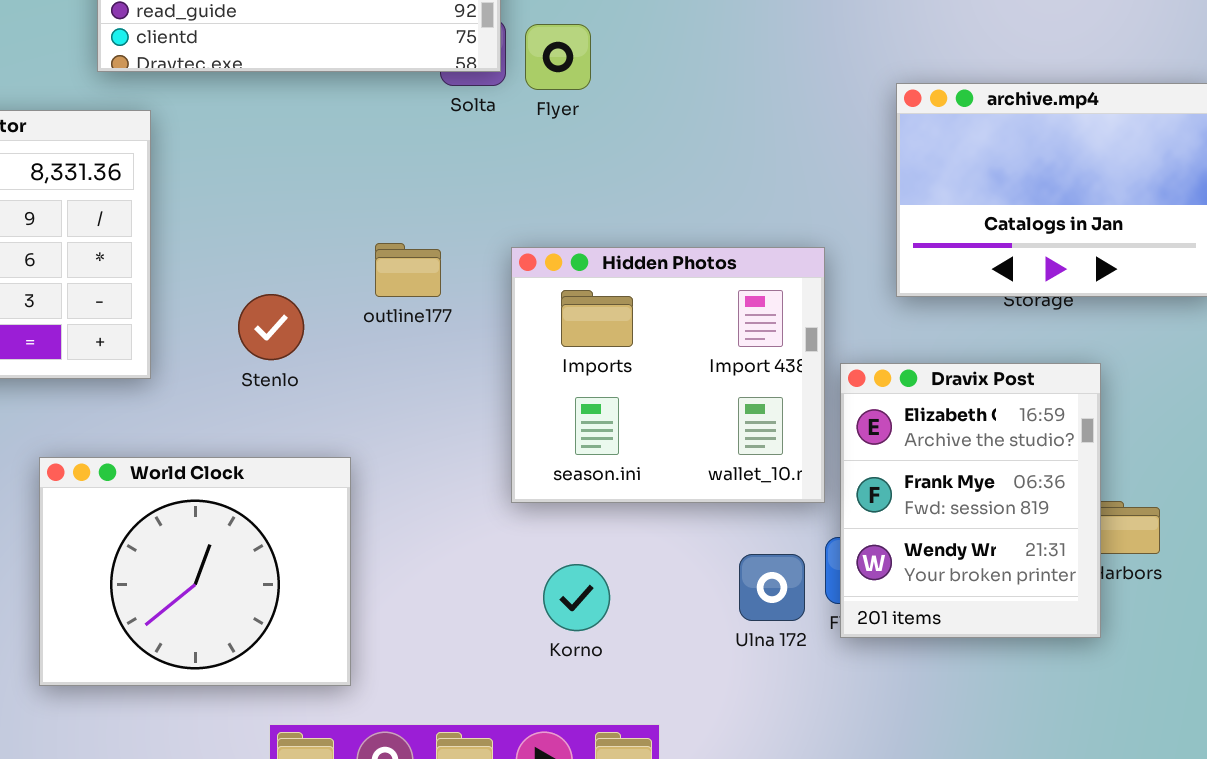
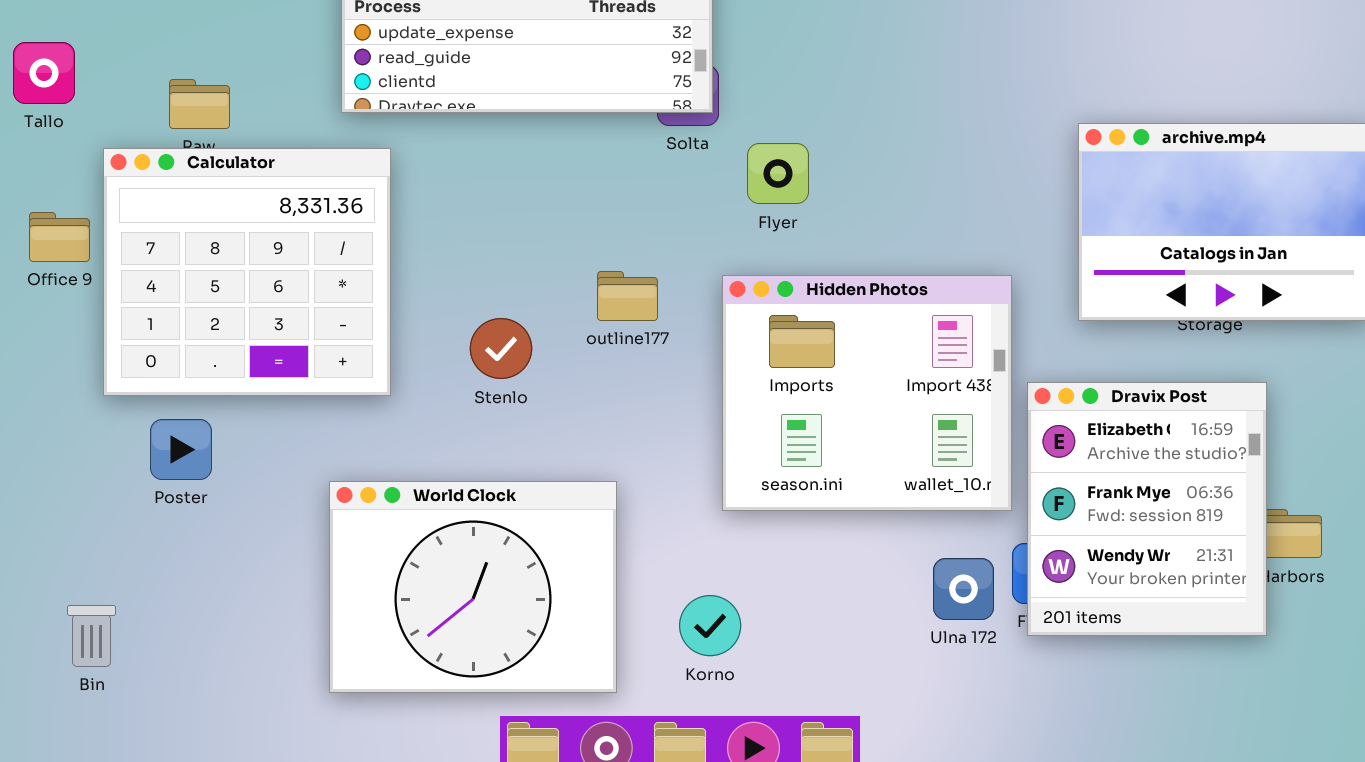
Flyer: [525,24,591,90] -> [747,143,809,204], moved
World Clock: [39,457,351,686] -> [329,481,617,693], moved
Korno: [543,564,610,631] -> [679,595,741,656], moved

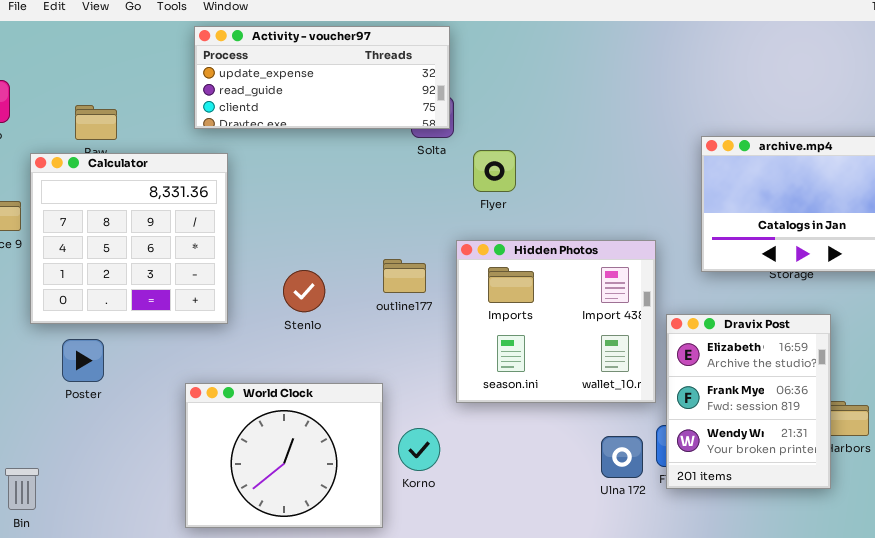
outline177: [597,271,658,321] -> [383,259,426,293], moved
Korno: [679,595,741,656] -> [398,428,440,471], moved

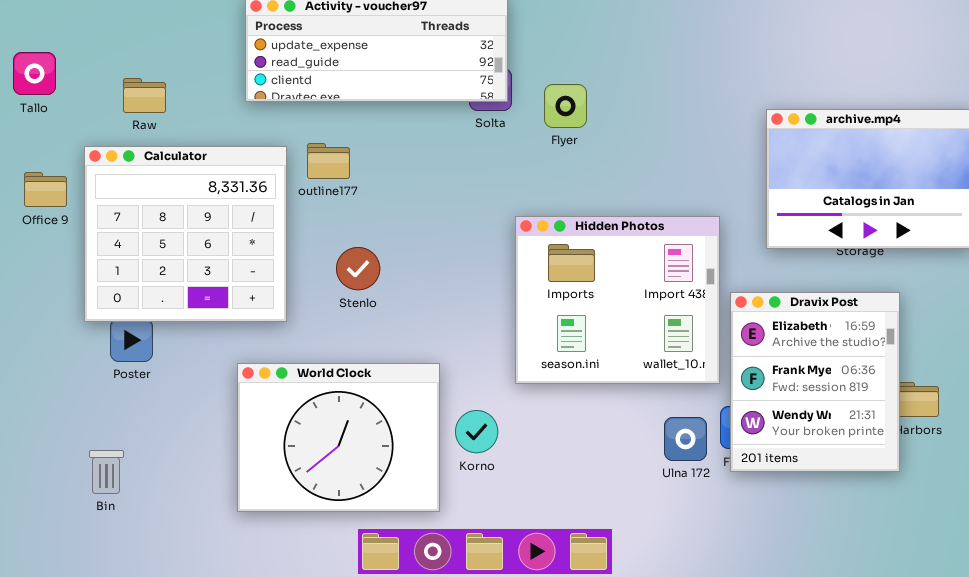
Flyer: [473,150,516,192] -> [544,84,587,128], moved
Calculator: [30,153,228,324] -> [84,146,287,322], moved
outline177: [383,259,426,293] -> [307,143,350,179], moved
Bin: [5,468,39,510] -> [89,450,124,494], moved

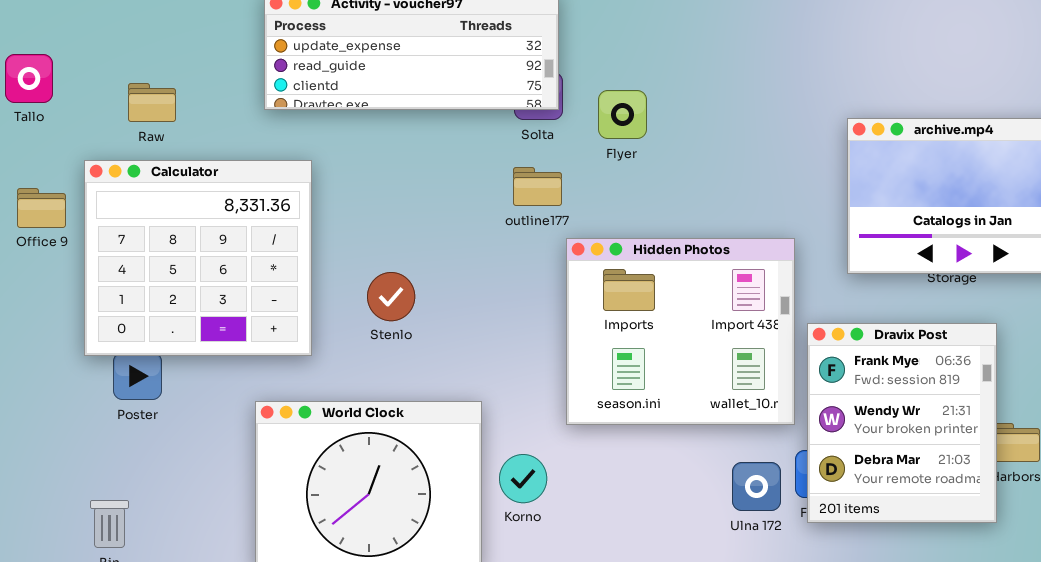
outline177: [307,143,350,179] -> [513,167,562,206], moved
Dravix Post: [730,292,900,472] -> [807,323,997,523], scrolled down 1 row

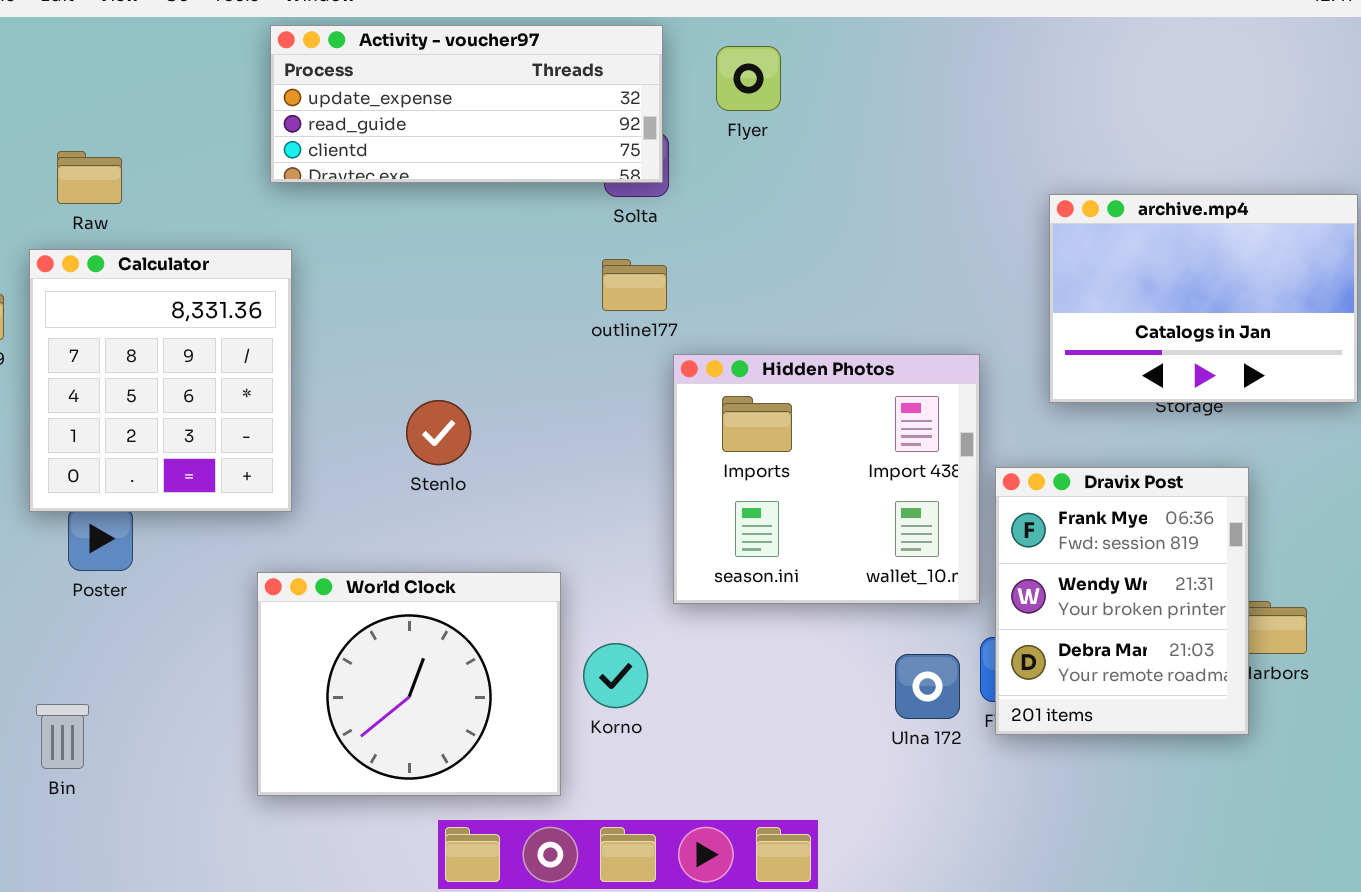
Raw: [128,83,176,122] -> [57,151,122,204], moved
Flyer: [598,90,647,139] -> [716,46,781,111], moved
Calculator: [84,160,312,356] -> [29,249,292,512], resized

